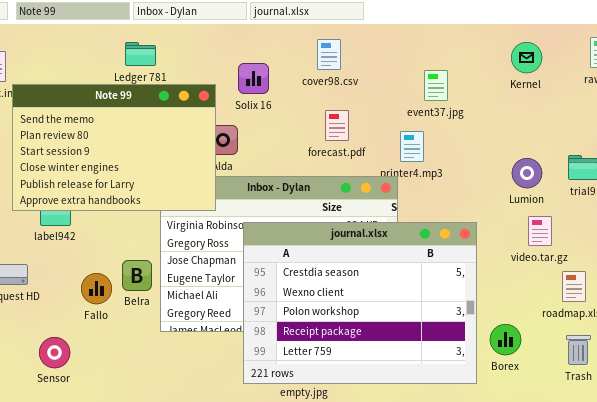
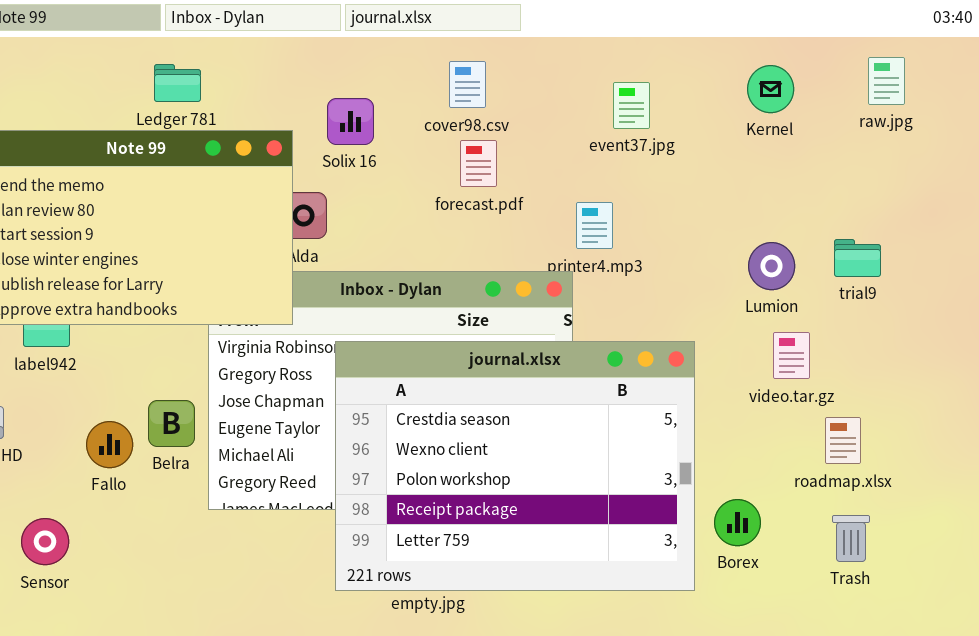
event37.jpg: [424,70,448,101] -> [613,82,650,129], moved
forecast.pdf: [325,110,349,141] -> [460,140,497,187], moved

